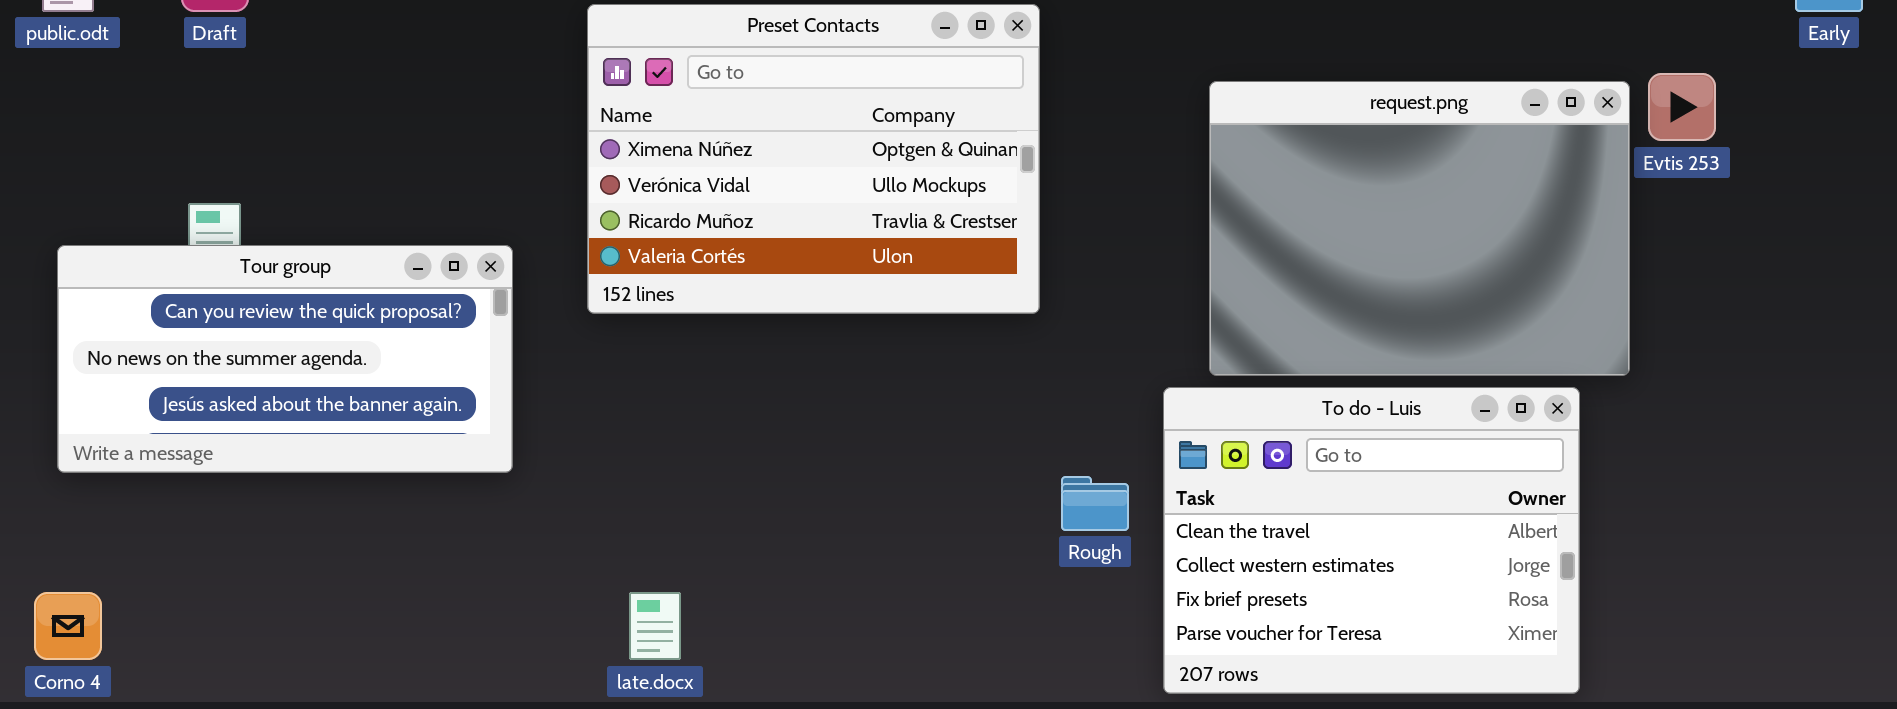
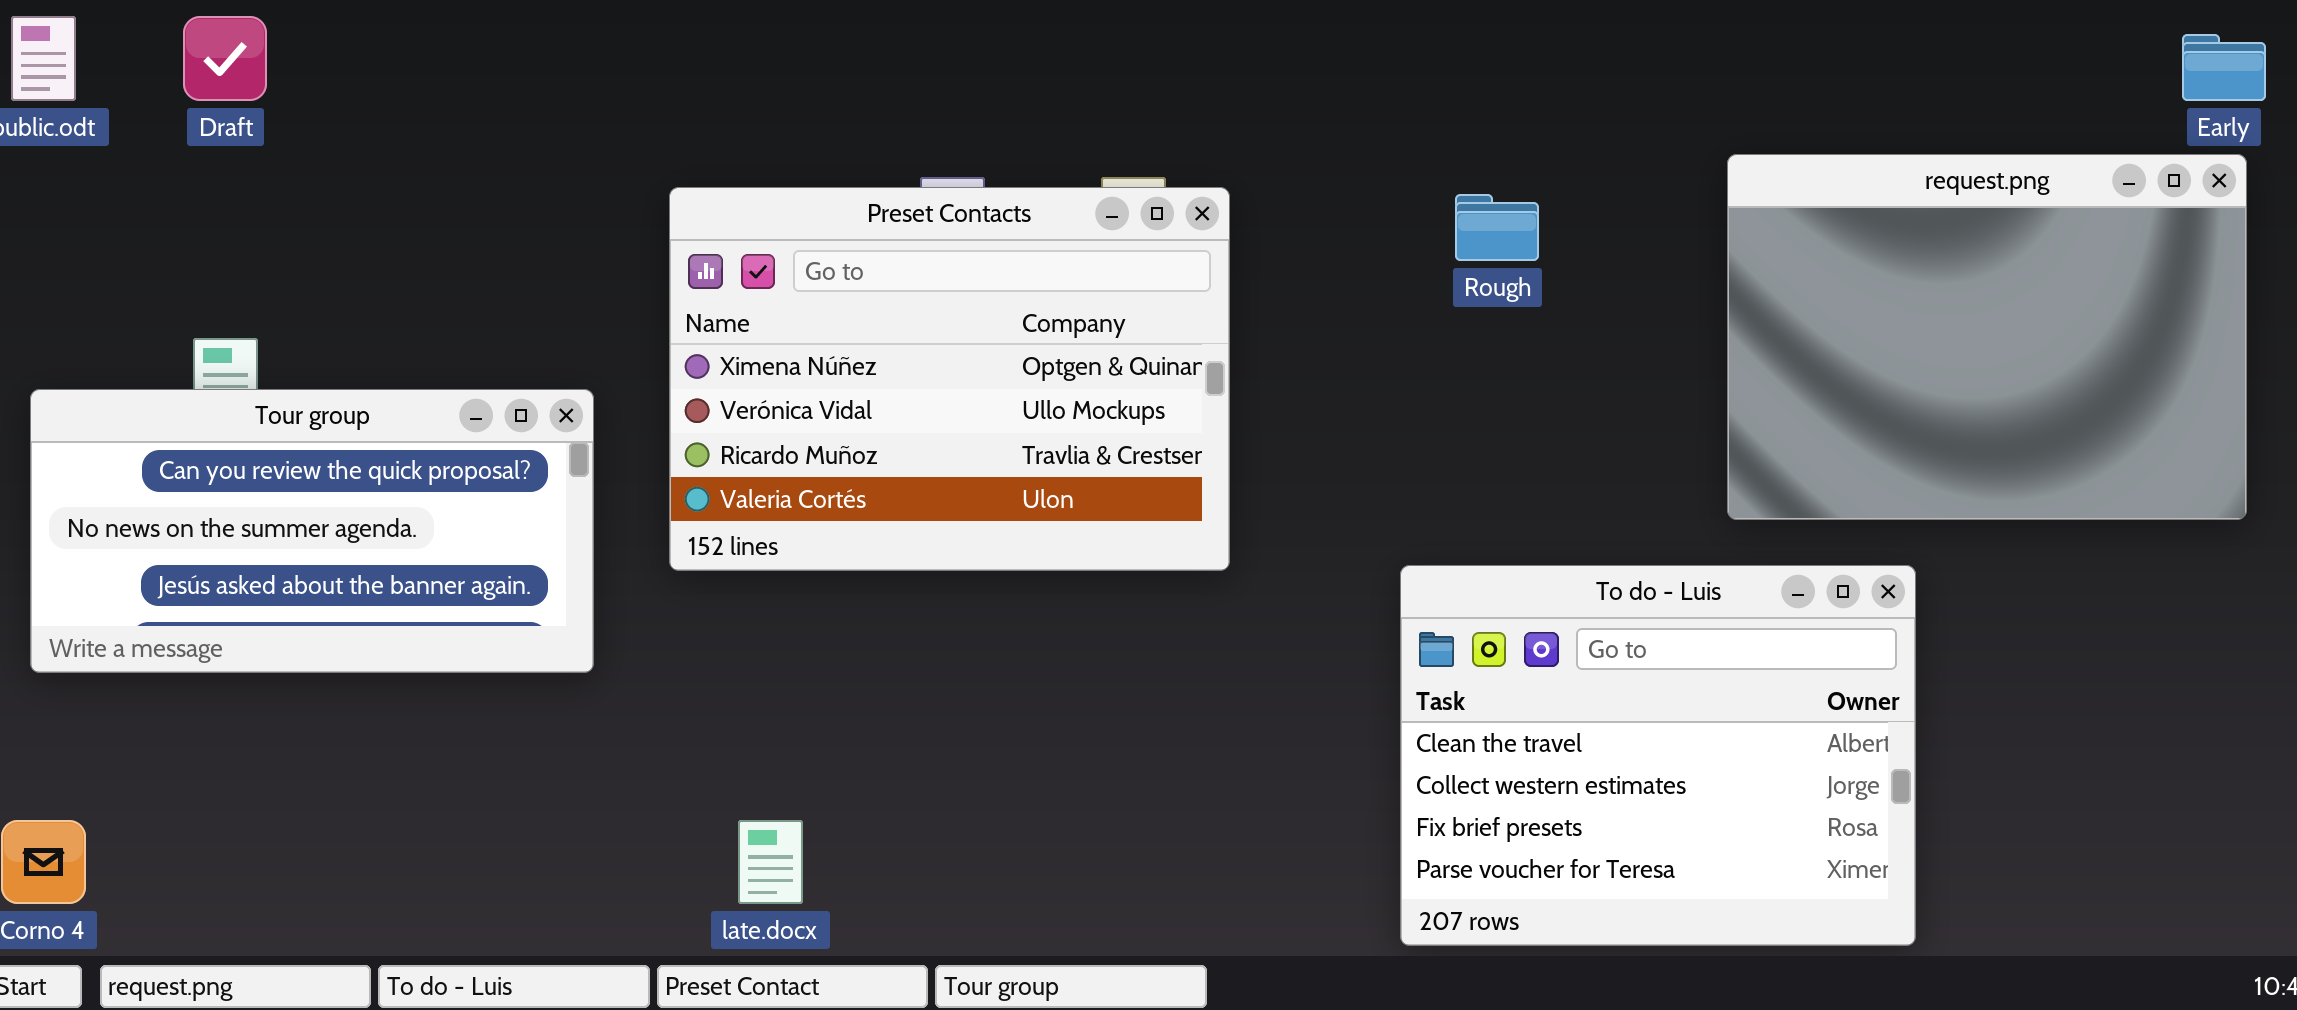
Preset Contacts: [587,4,1040,314] -> [669,187,1230,571], moved
request.png: [1209,81,1630,376] -> [1727,154,2247,520], moved
Rough: [1061,476,1129,531] -> [1455,194,1539,261], moved

